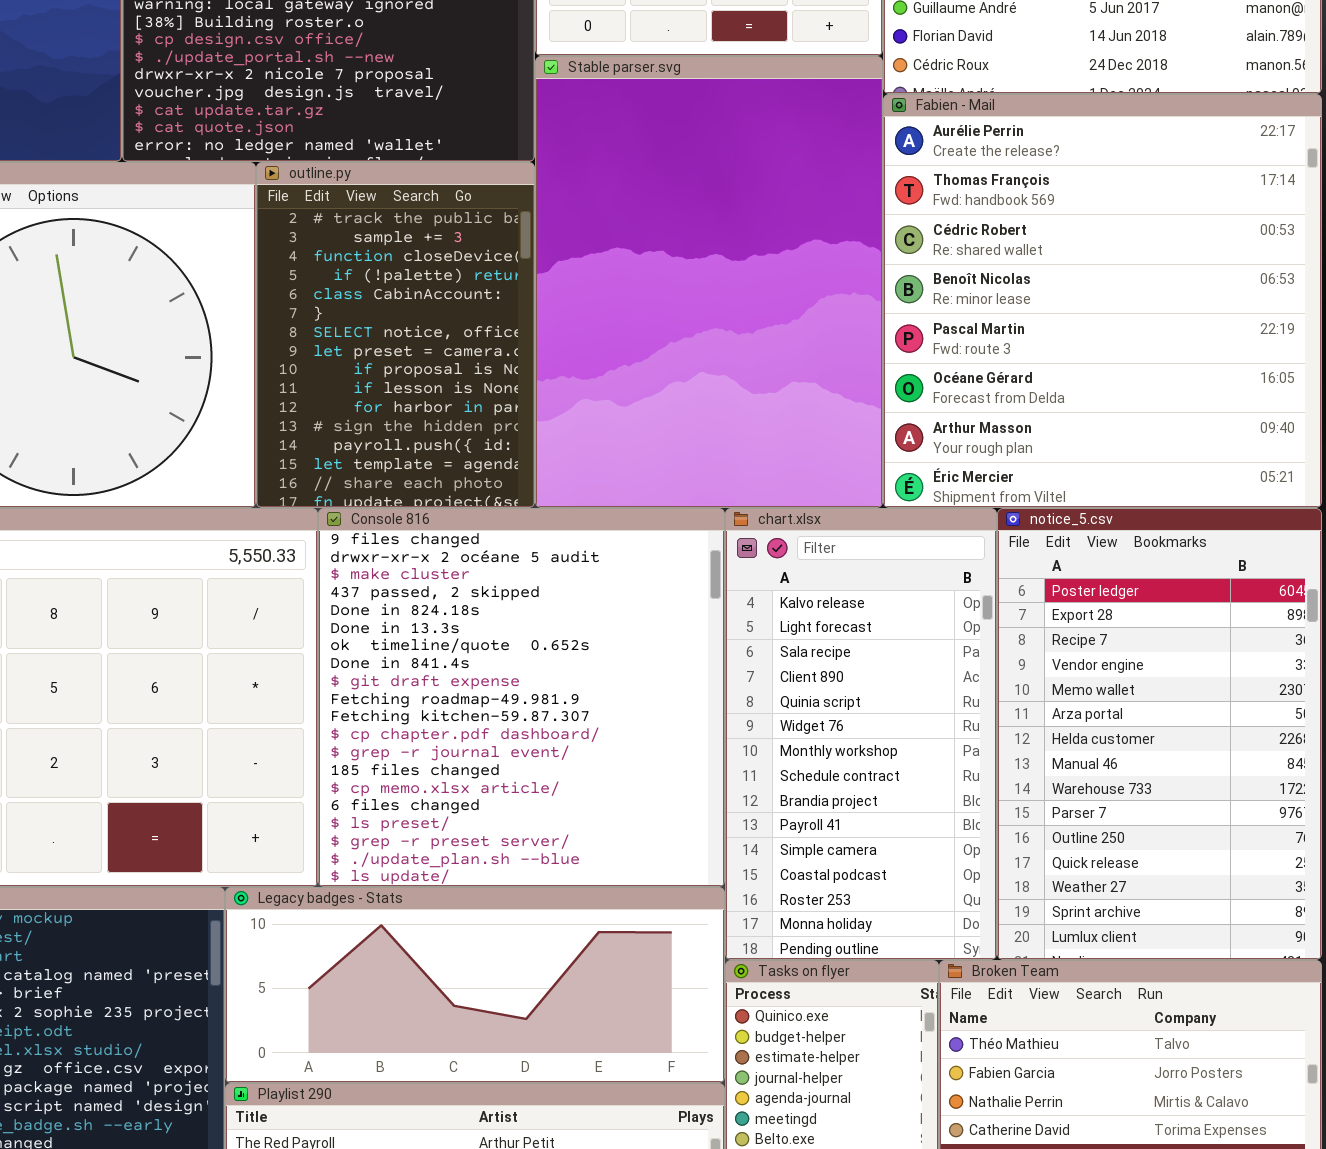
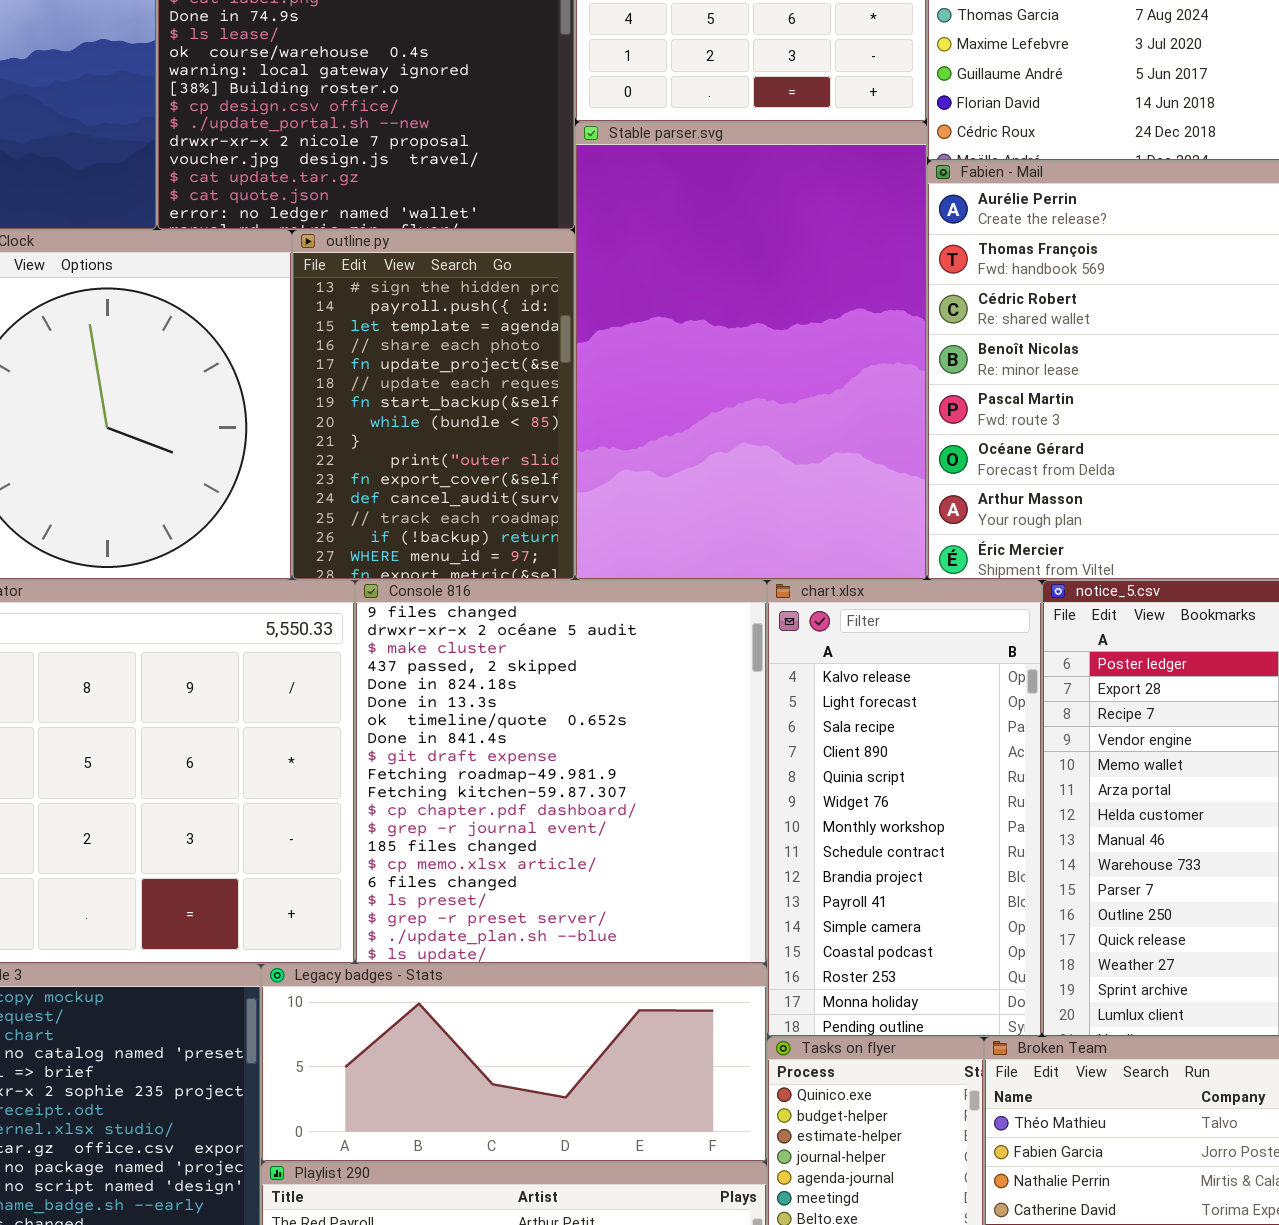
outline.py: [256,162,535,508] -> [292,230,575,580], scrolled down 11 rows

